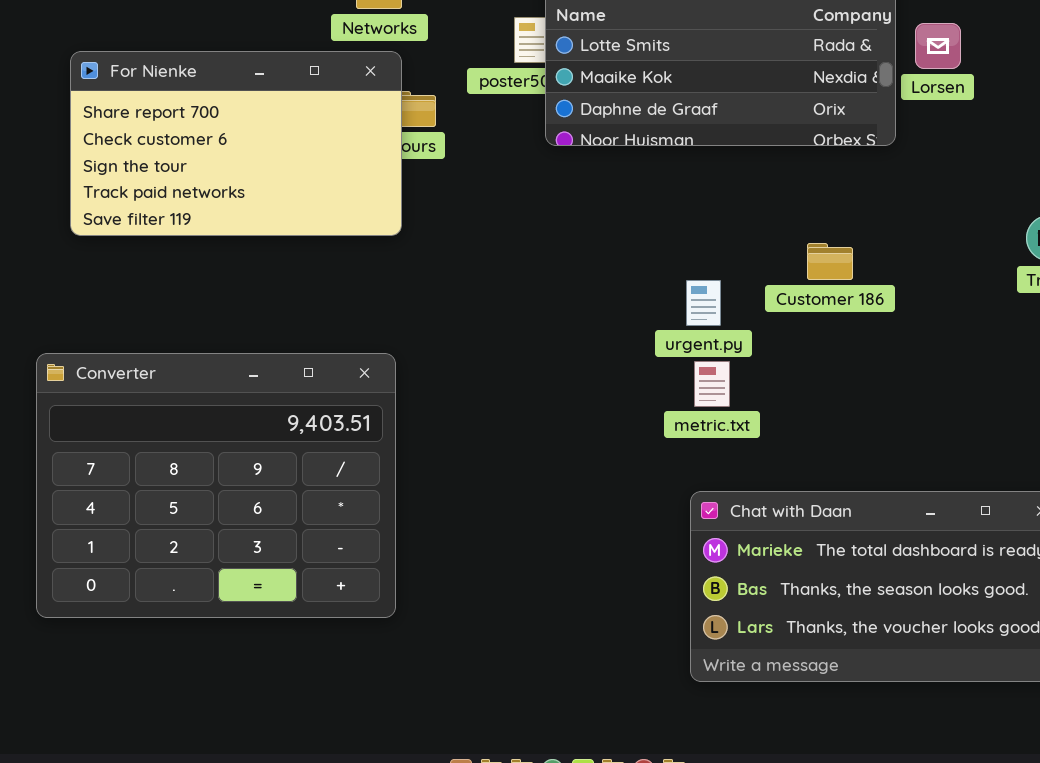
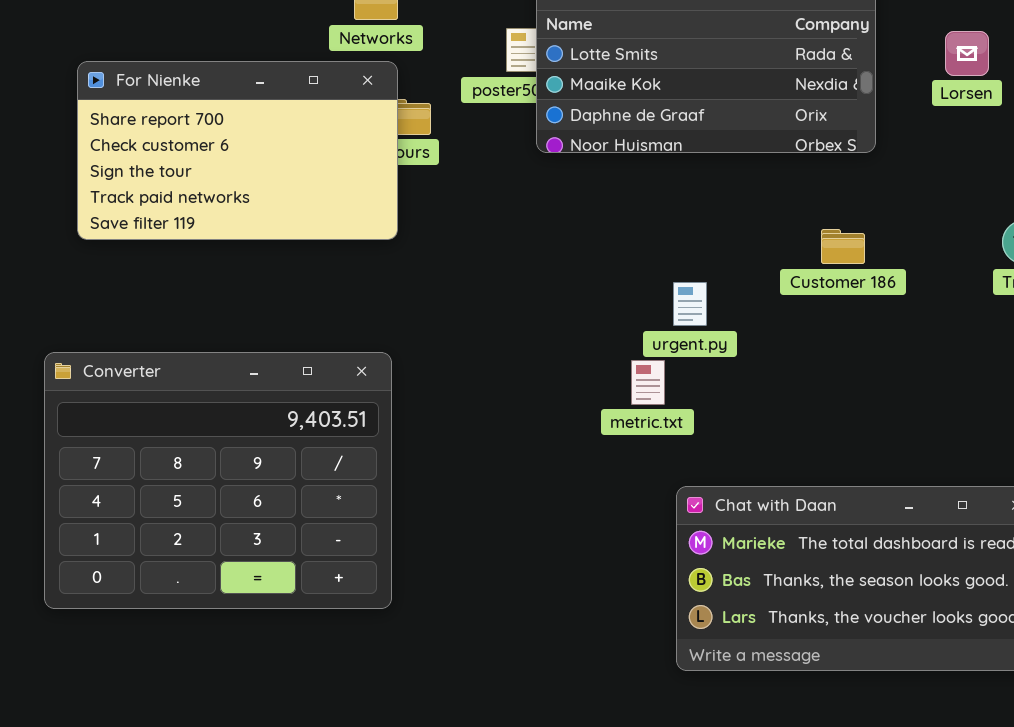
Lorsen: [915,23,961,69] -> [945,31,989,76], moved
Customer 186: [807,243,853,280] -> [821,229,865,264], moved
metric.txt: [694,361,730,407] -> [631,360,665,405], moved

